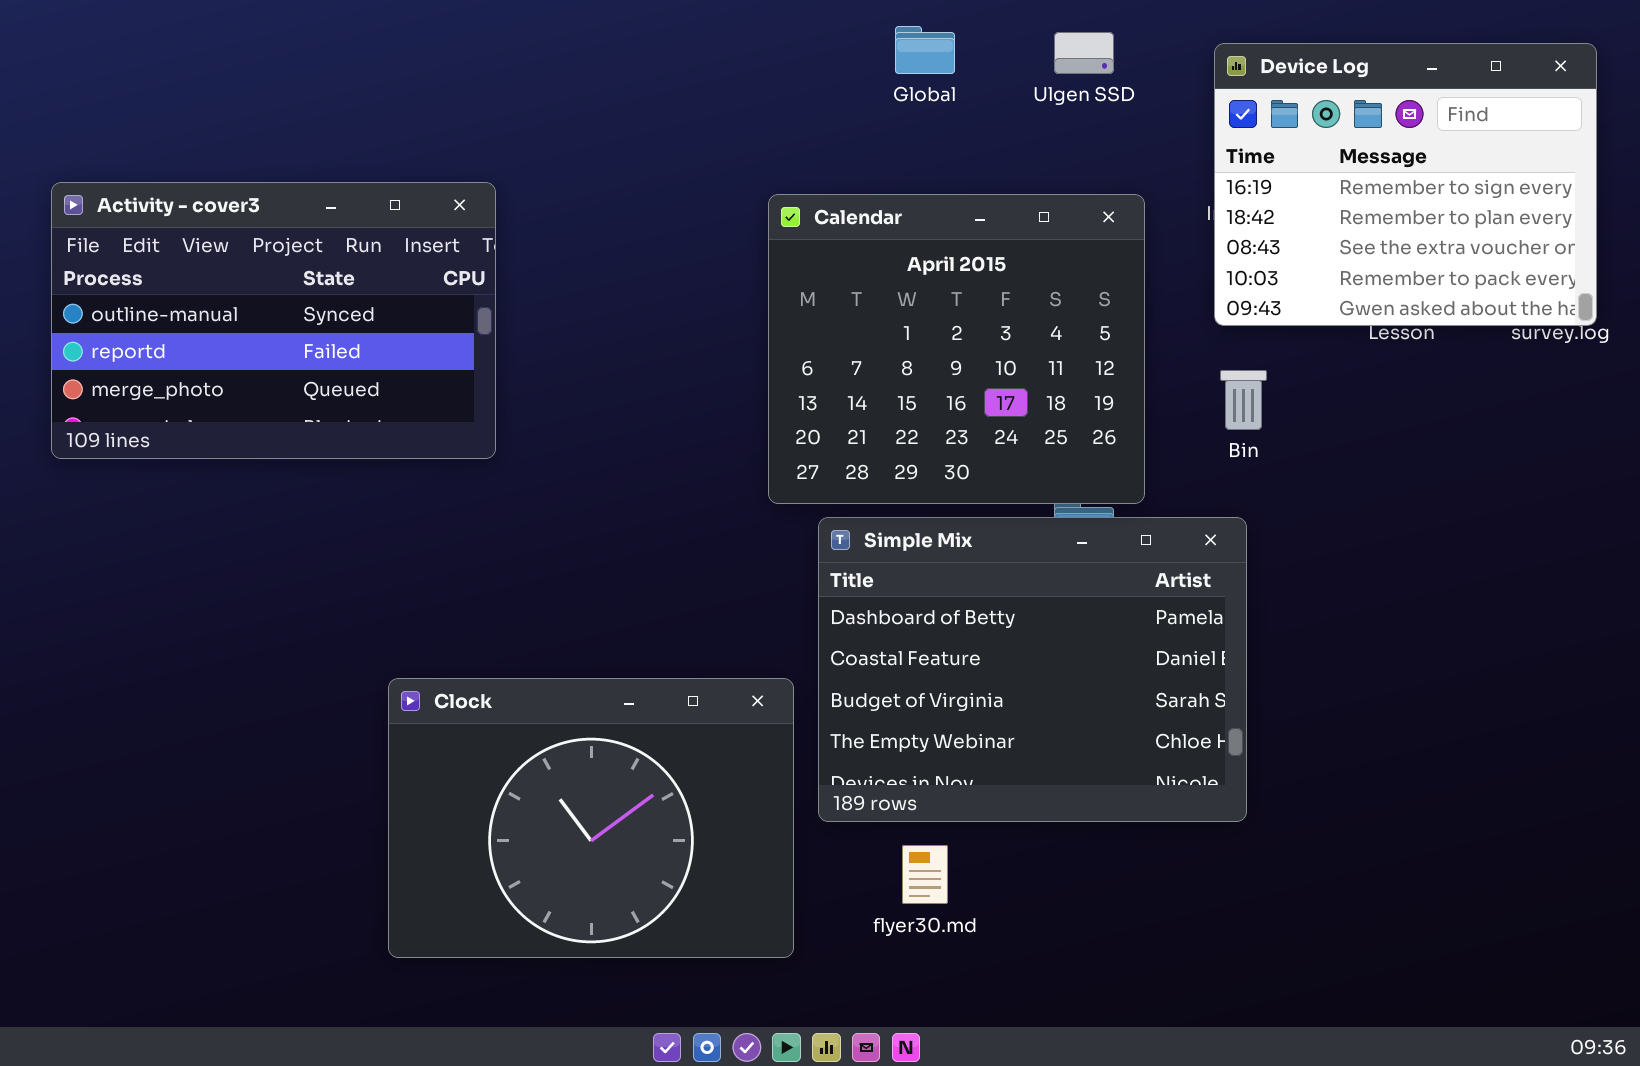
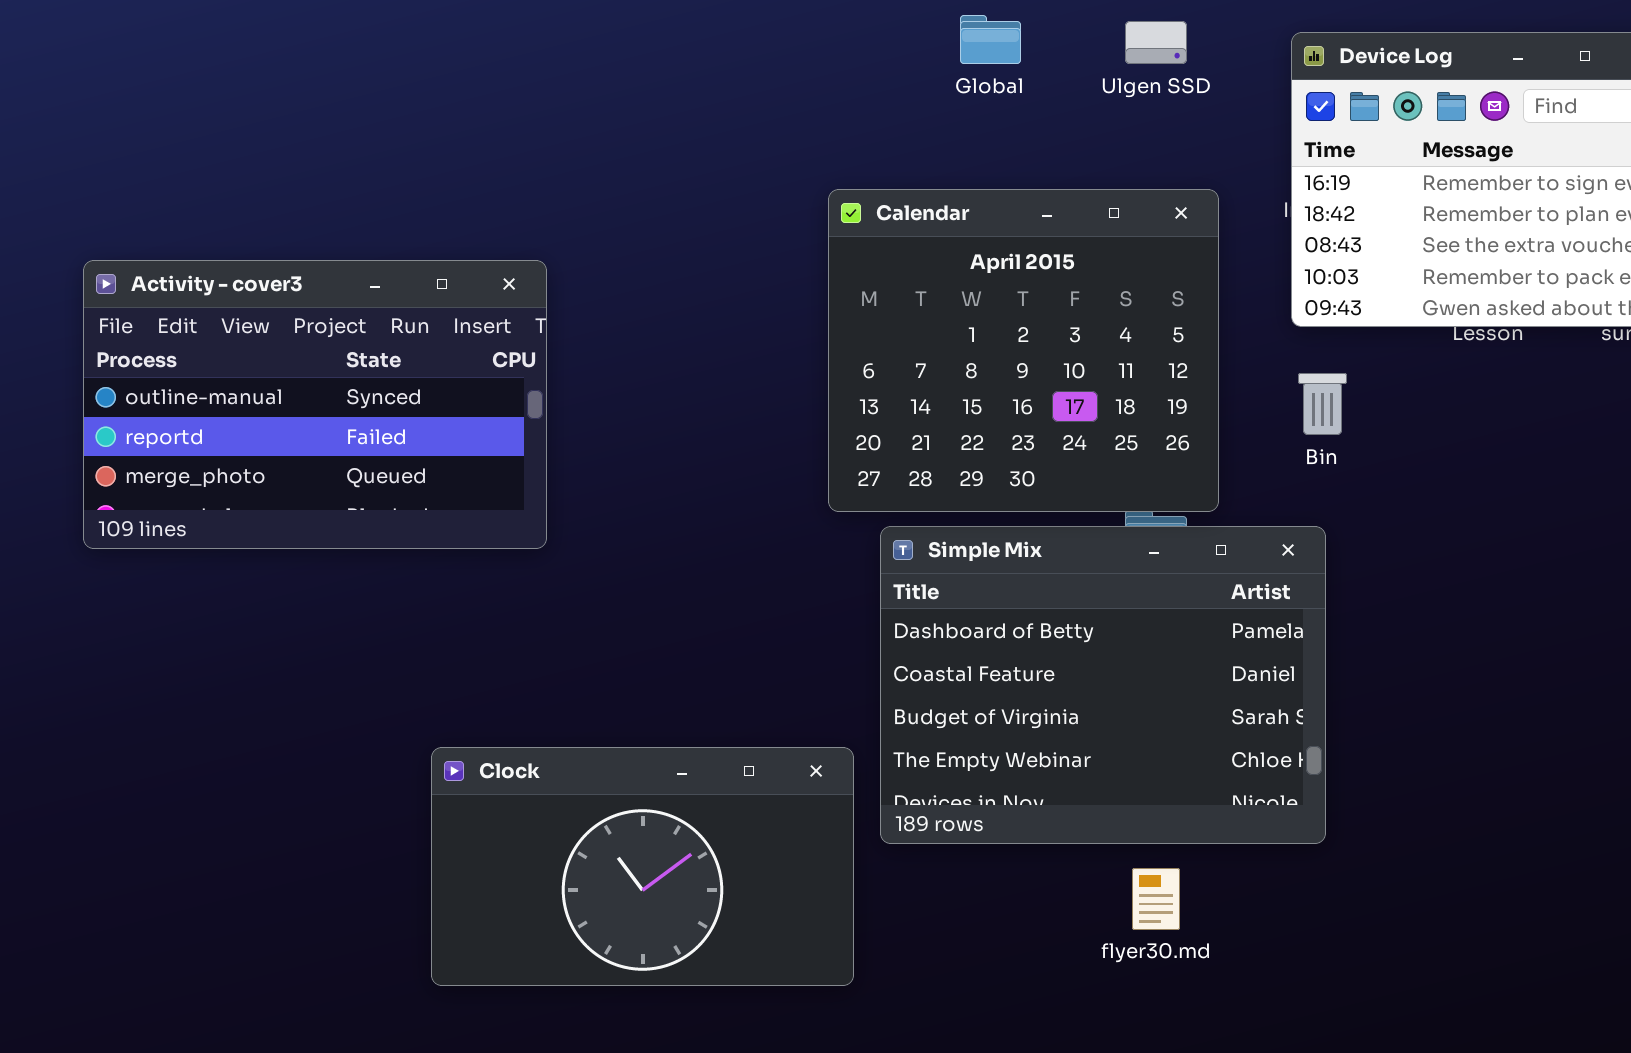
Activity - cover3: [51,182,496,459] -> [83,260,547,549], moved
Clock: [388,678,794,958] -> [431,747,854,986], resized
flyer30.md: [902,845,948,904] -> [1132,868,1180,930], moved

